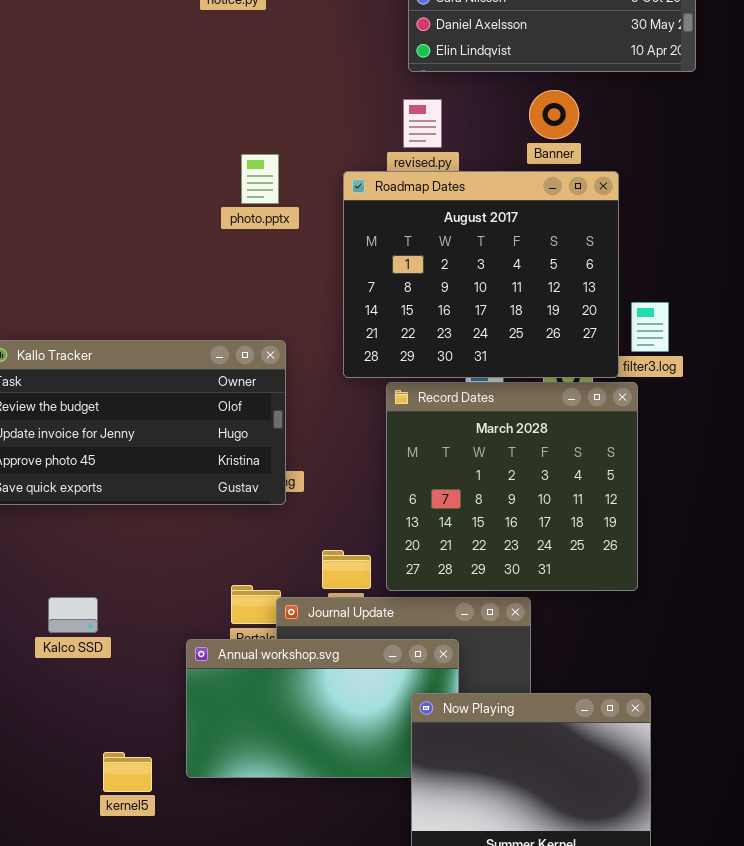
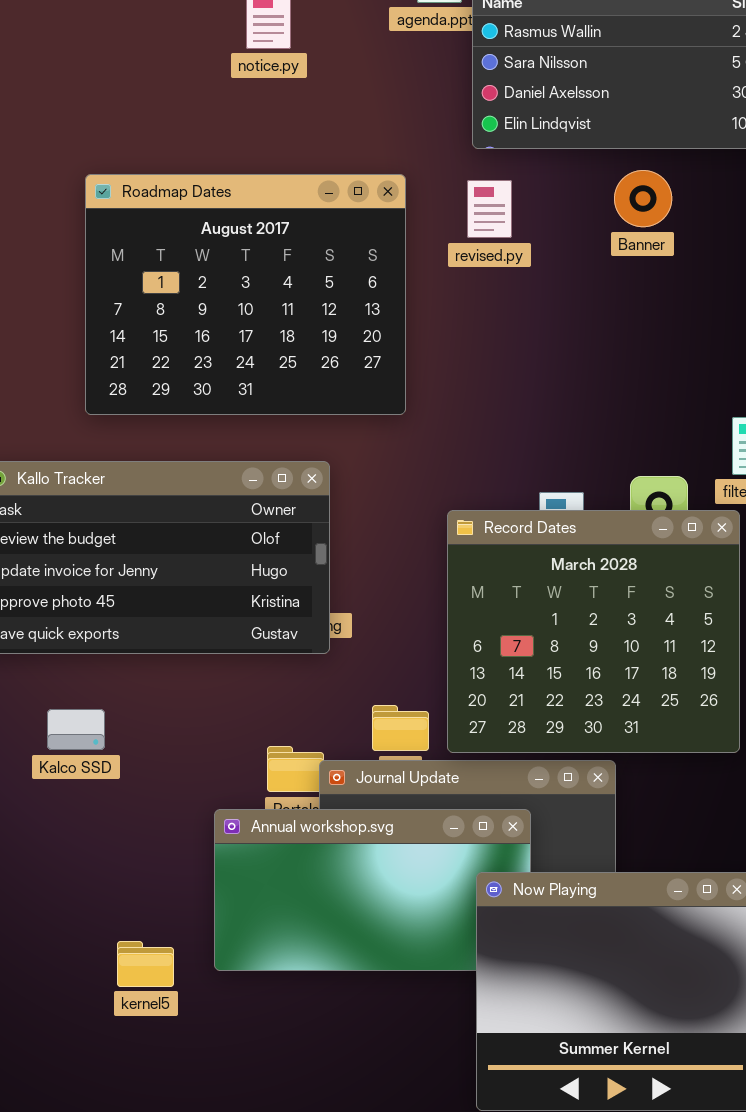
Roadmap Dates: [343,171,619,378] -> [85,174,406,415], moved
Kalco SSD: [48,597,98,633] -> [47,709,105,750], moved

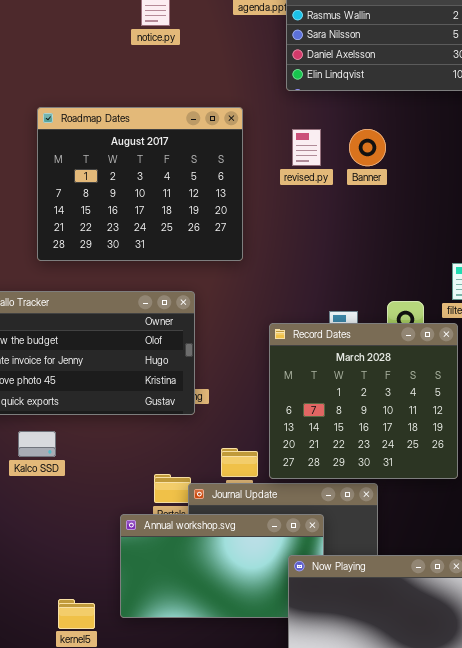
Banner: [614,170,672,227] -> [349,129,386,166], moved
revised.py: [467,180,512,238] -> [292,129,321,166], moved
Kalco SSD: [47,709,105,750] -> [18,431,56,457], moved

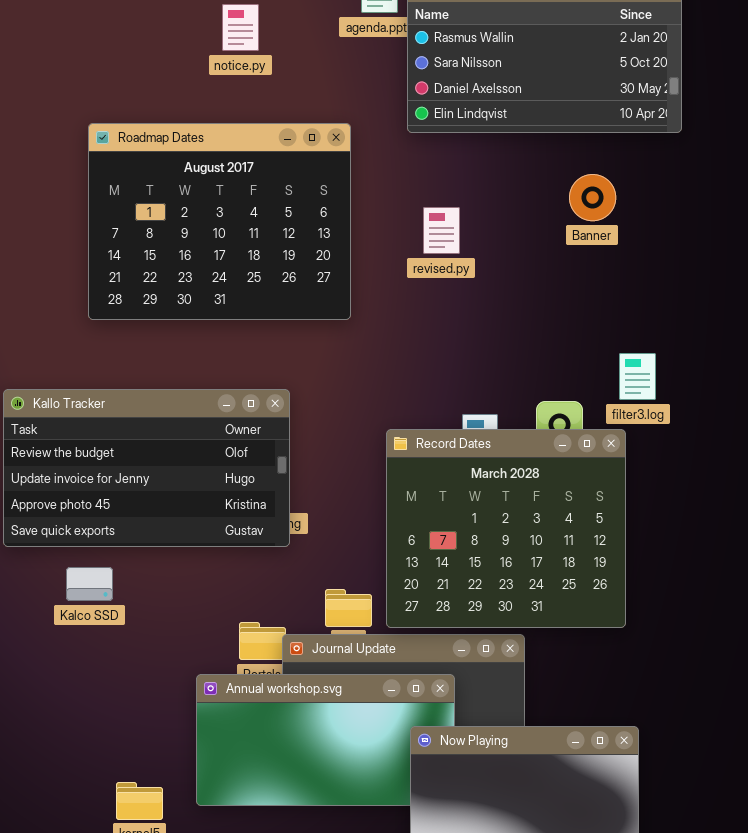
Roadmap Dates: [37,107,243,261] -> [88,123,351,320], moved
revised.py: [292,129,321,166] -> [423,207,460,254], moved
Banner: [349,129,386,166] -> [569,174,616,221], moved

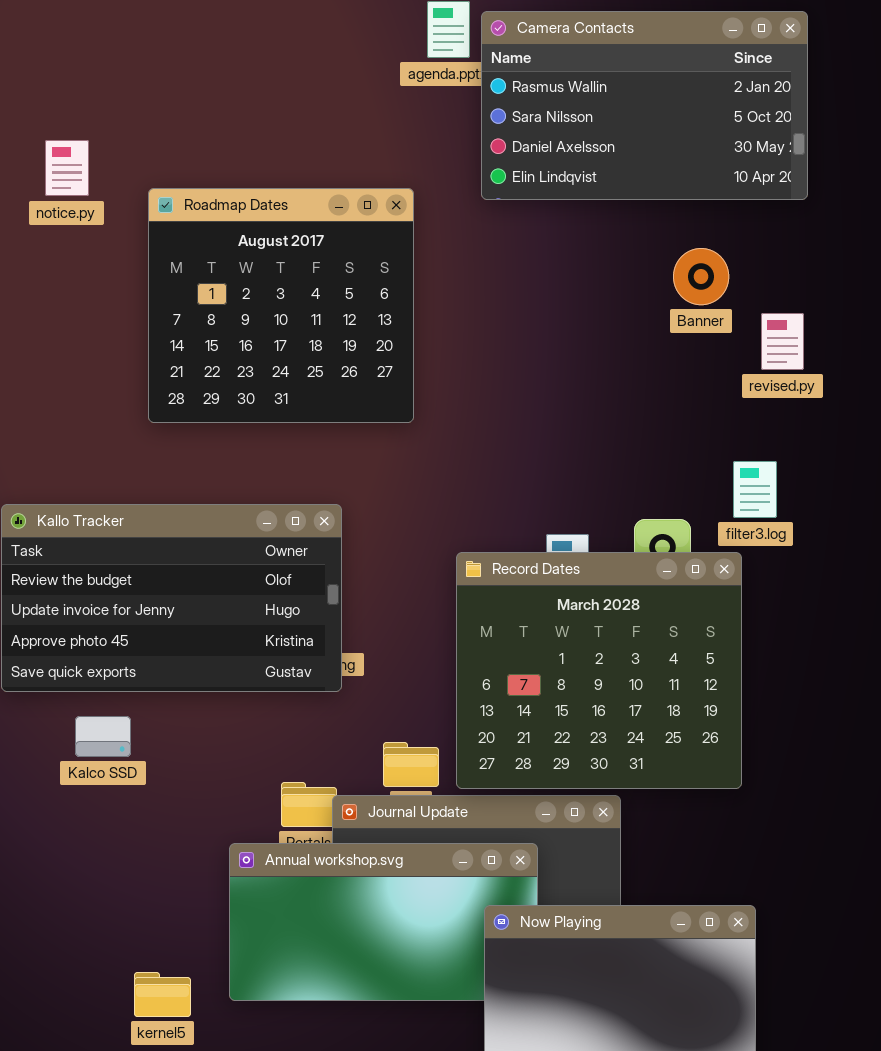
notice.py: [222,4,259,51] -> [45,140,89,196], moved
Roadmap Dates: [88,123,351,320] -> [148,188,414,423], resized
revised.py: [423,207,460,254] -> [761,313,804,370], moved

